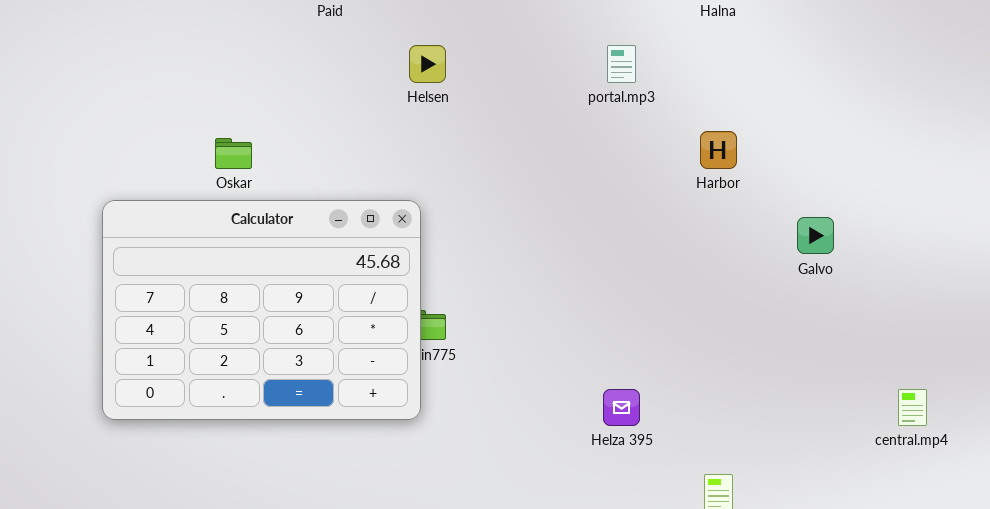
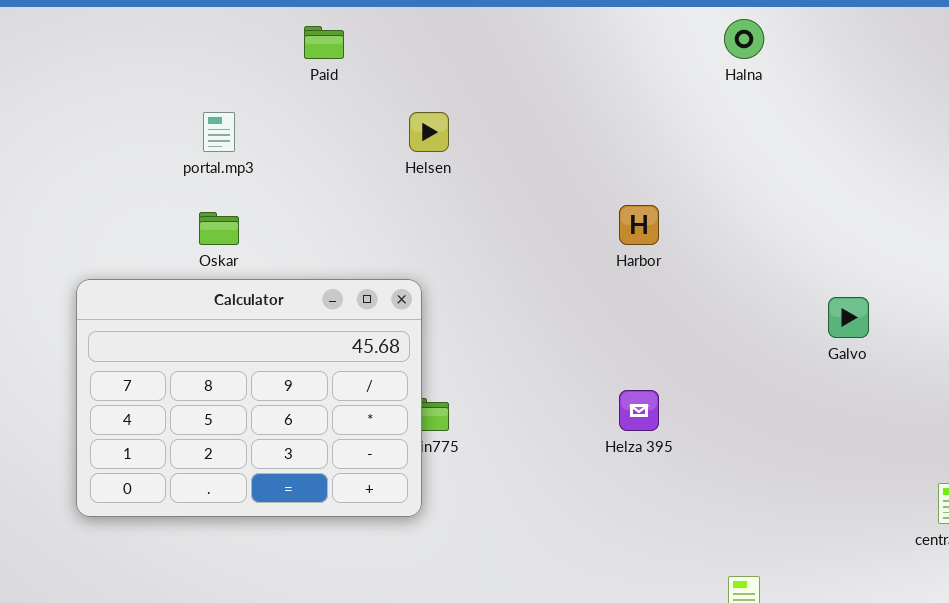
portal.mp3: [607,45,636,83] -> [203,112,235,152], moved
Harbor: [700,131,737,169] -> [619,205,659,245], moved
Helza 395: [603,389,640,426] -> [619,390,659,431], moved

